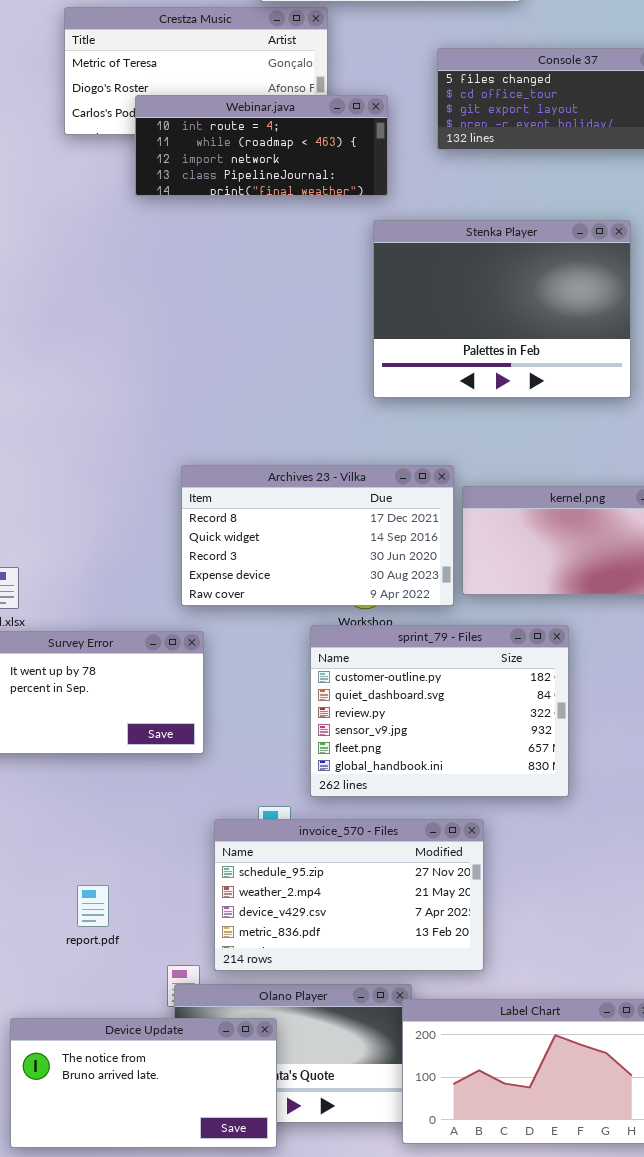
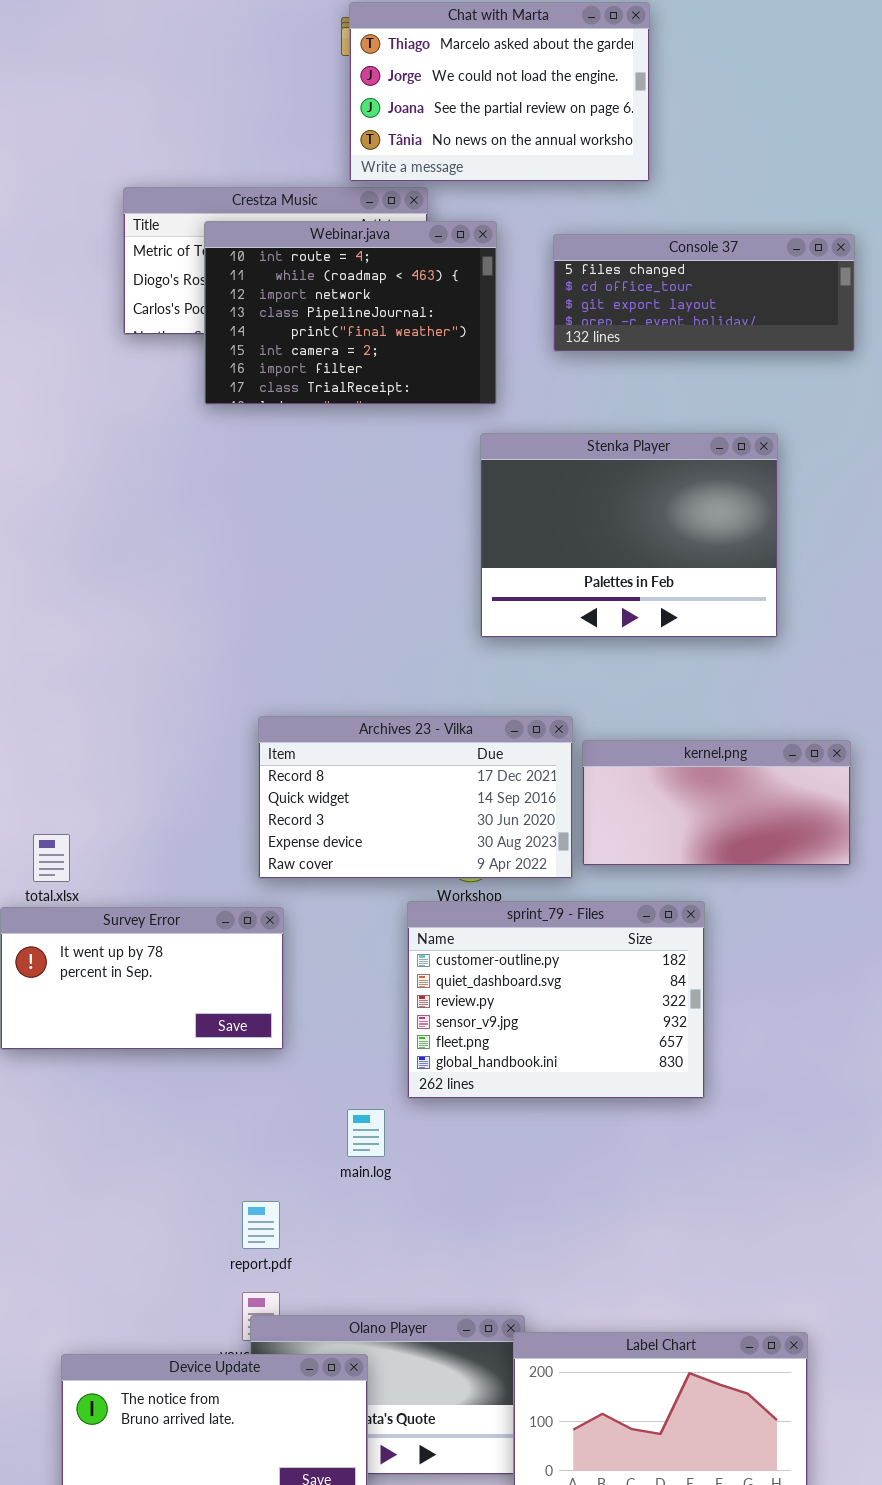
Webinar.java: [135,95,388,196] -> [204,221,497,405], resized
invoice_570 - Files: [214,819,484,971] -> none, closed
report.pdf: [77,885,109,927] -> [242,1201,280,1249], moved

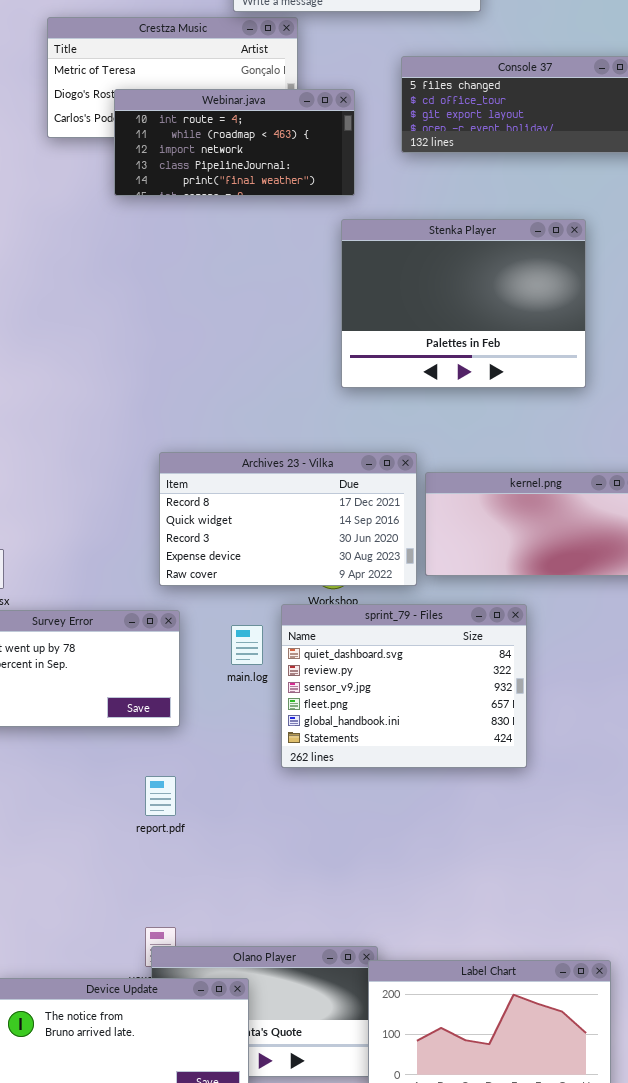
Webinar.java: [204,221,497,405] -> [114,89,355,196], resized
sprint_79 - Files: [407,901,705,1099] -> [281,604,527,768], scrolled down 1 row
main.log: [347,1109,385,1157] -> [231,625,263,665], moved
report.pdf: [242,1201,280,1249] -> [145,776,176,816], moved

